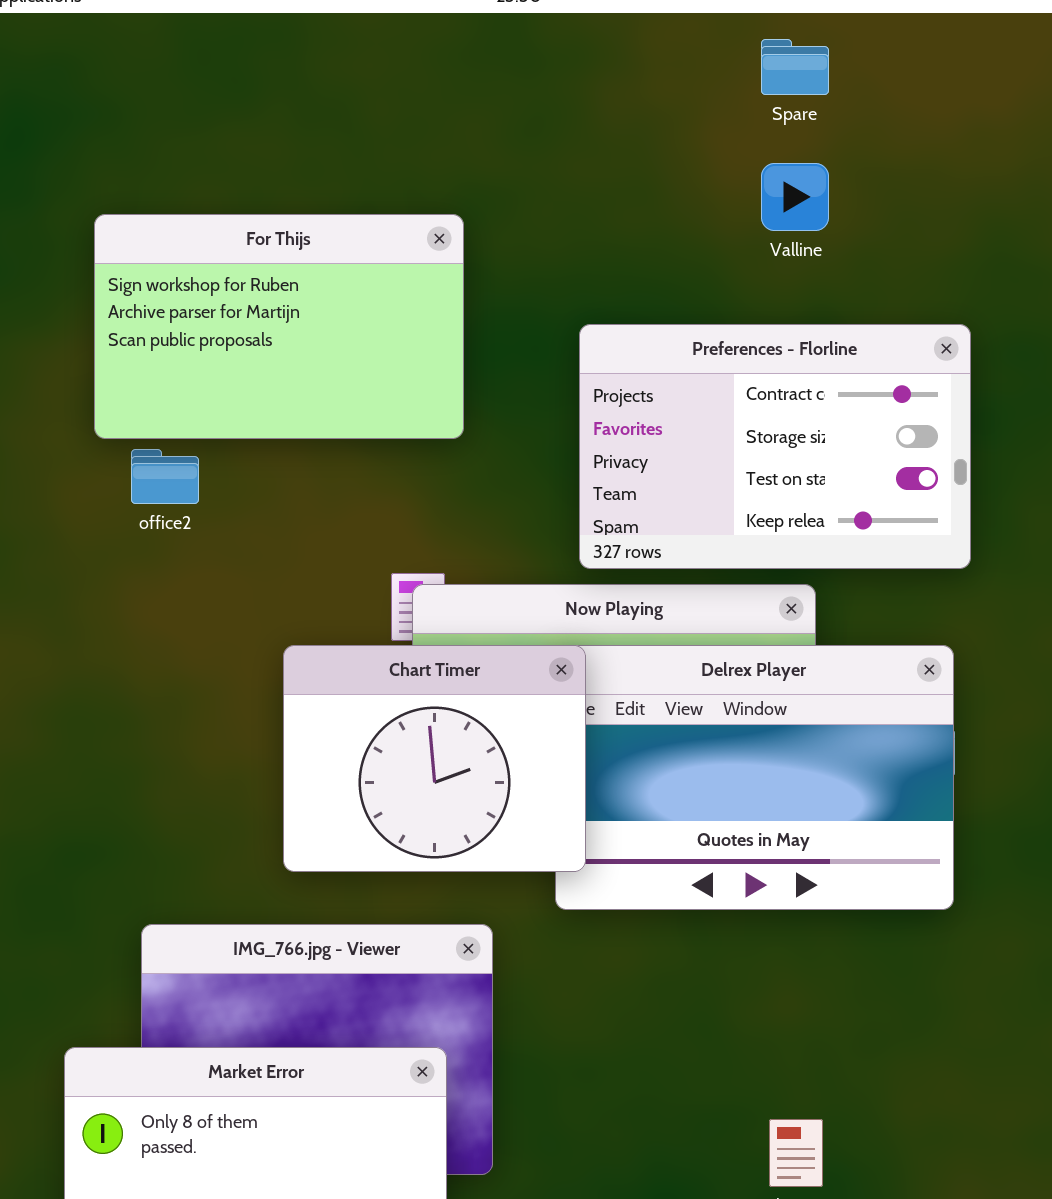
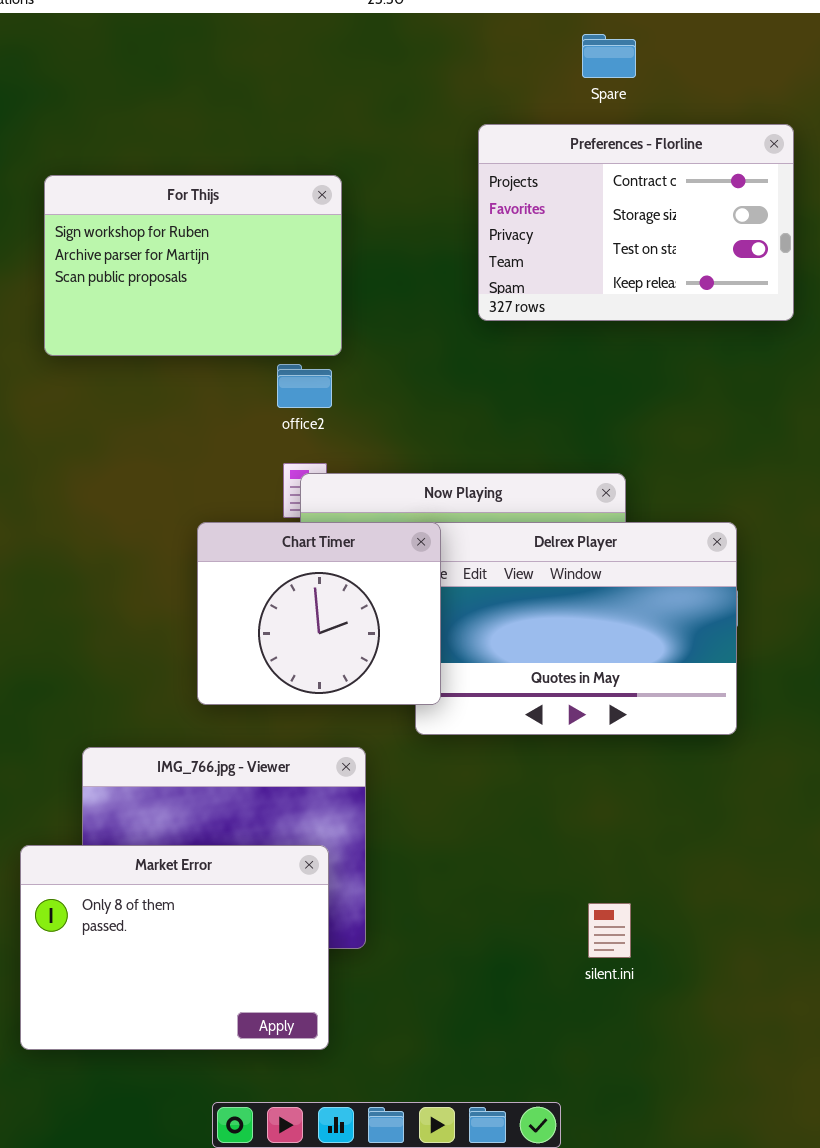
Preferences - Florline: [579,324,971,569] -> [478,124,794,321], moved
office2: [131,449,199,504] -> [277,364,332,408], moved

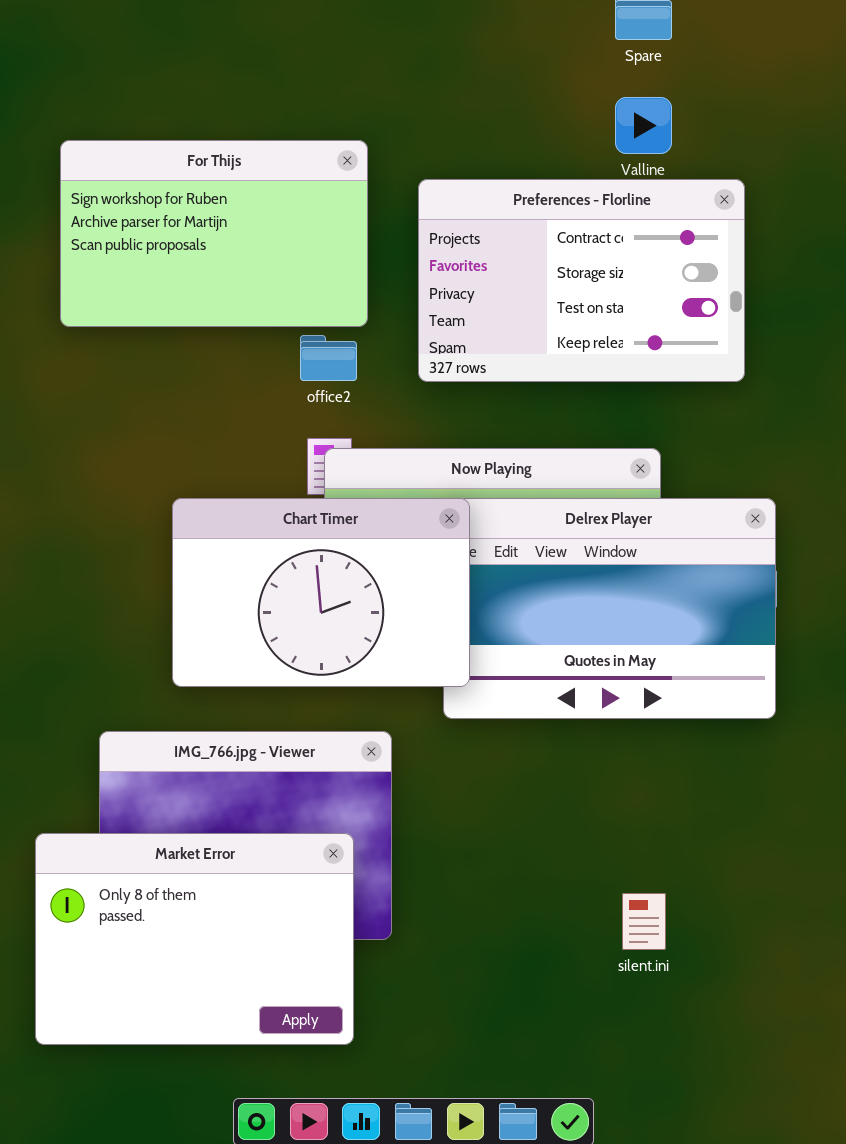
Preferences - Florline: [478,124,794,321] -> [418,179,745,382], moved
Chart Timer: [197,522,441,705] -> [172,498,470,687], resized

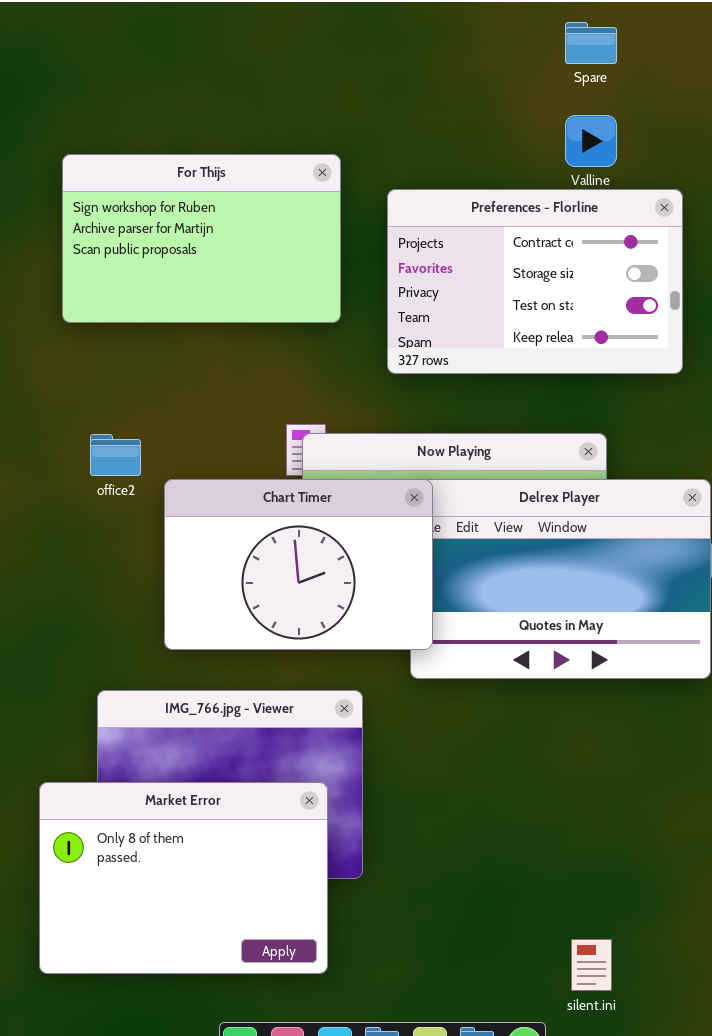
office2: [300,335,357,381] -> [90,434,141,476], moved
silent.ini: [622,893,666,950] -> [571,939,612,991], moved

